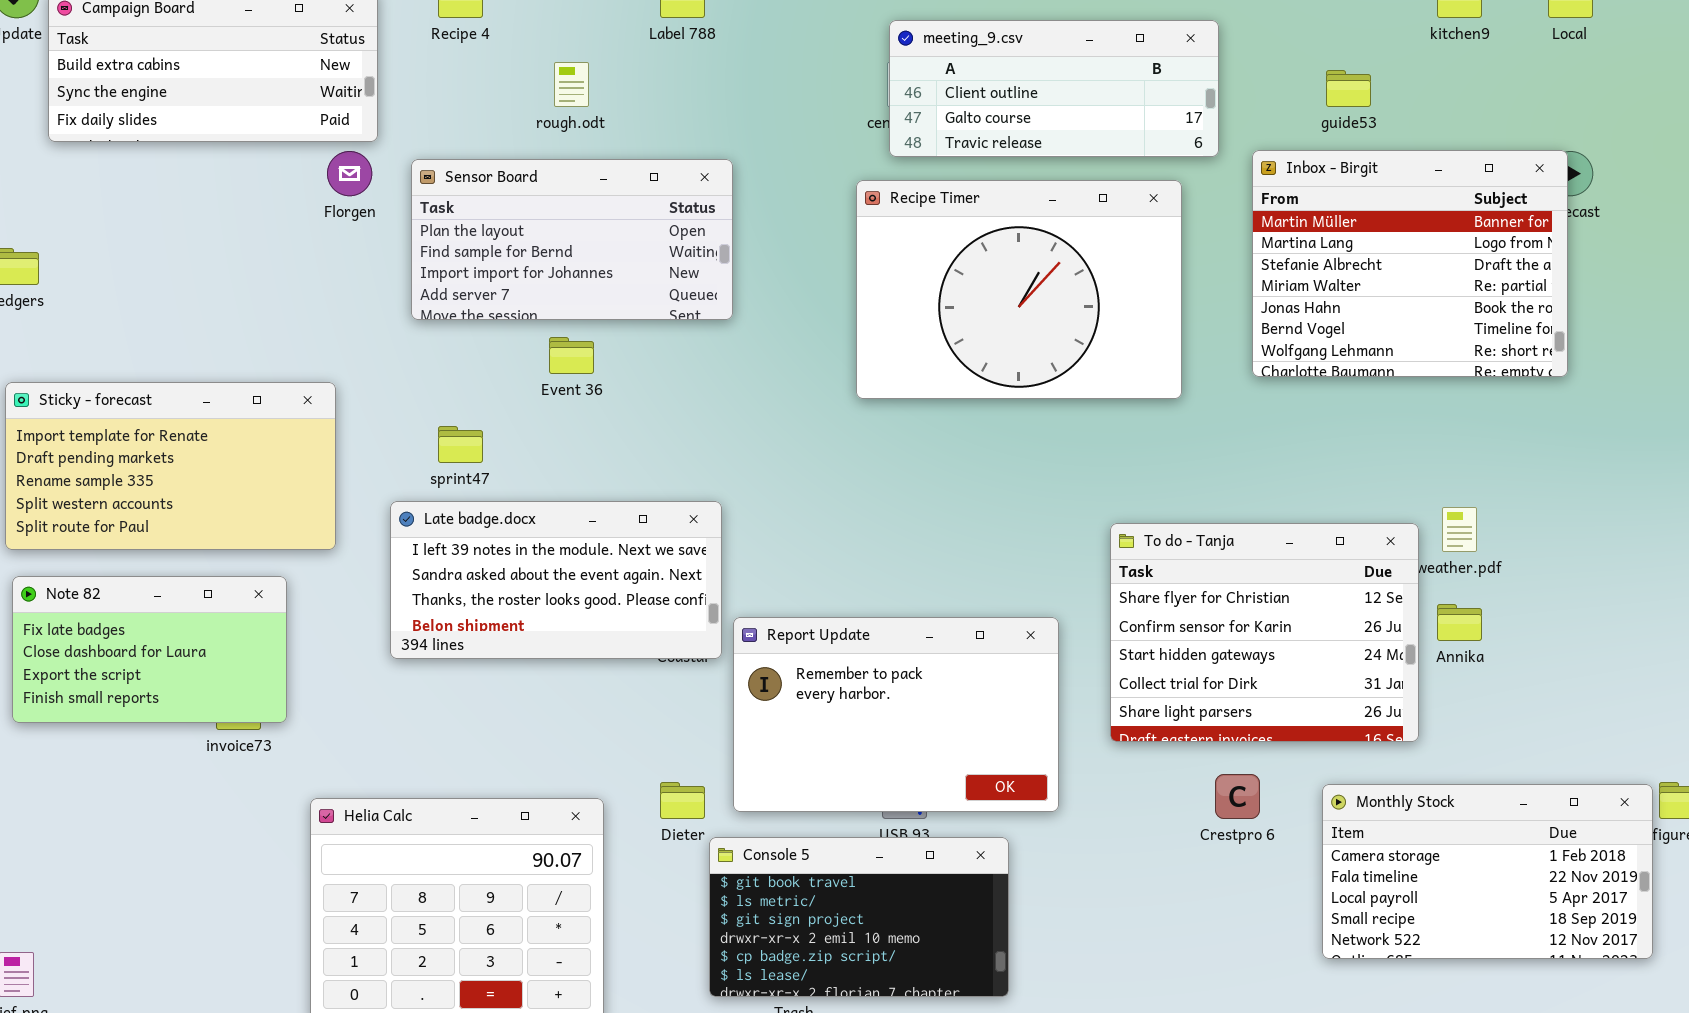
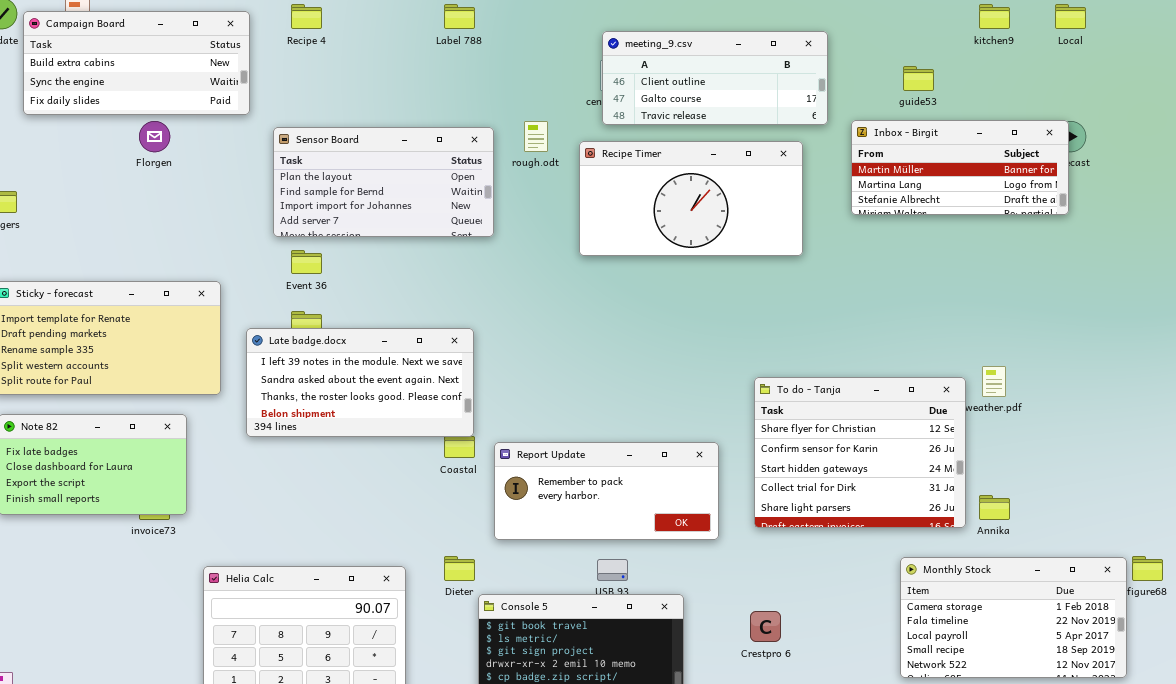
rough.odt: [554,62,589,107] -> [524,121,548,152], moved
Inbox - Birgit: [1252,150,1568,377] -> [851,120,1069,215], resized
Florgen: [327,151,372,196] -> [139,121,170,152], moved
Recipe Timer: [856,180,1182,399] -> [579,141,803,256], resized
Event 36: [549,337,594,374] -> [291,250,322,274], moved
Late badge.docx: [390,501,722,659] -> [246,328,474,437], moved
Annika: [1437,604,1482,641] -> [979,495,1010,520], moved
Report Update: [733,617,1059,812] -> [494,442,719,540], resized
Crestpro 6: [1215,774,1260,819] -> [750,611,781,642], moved

